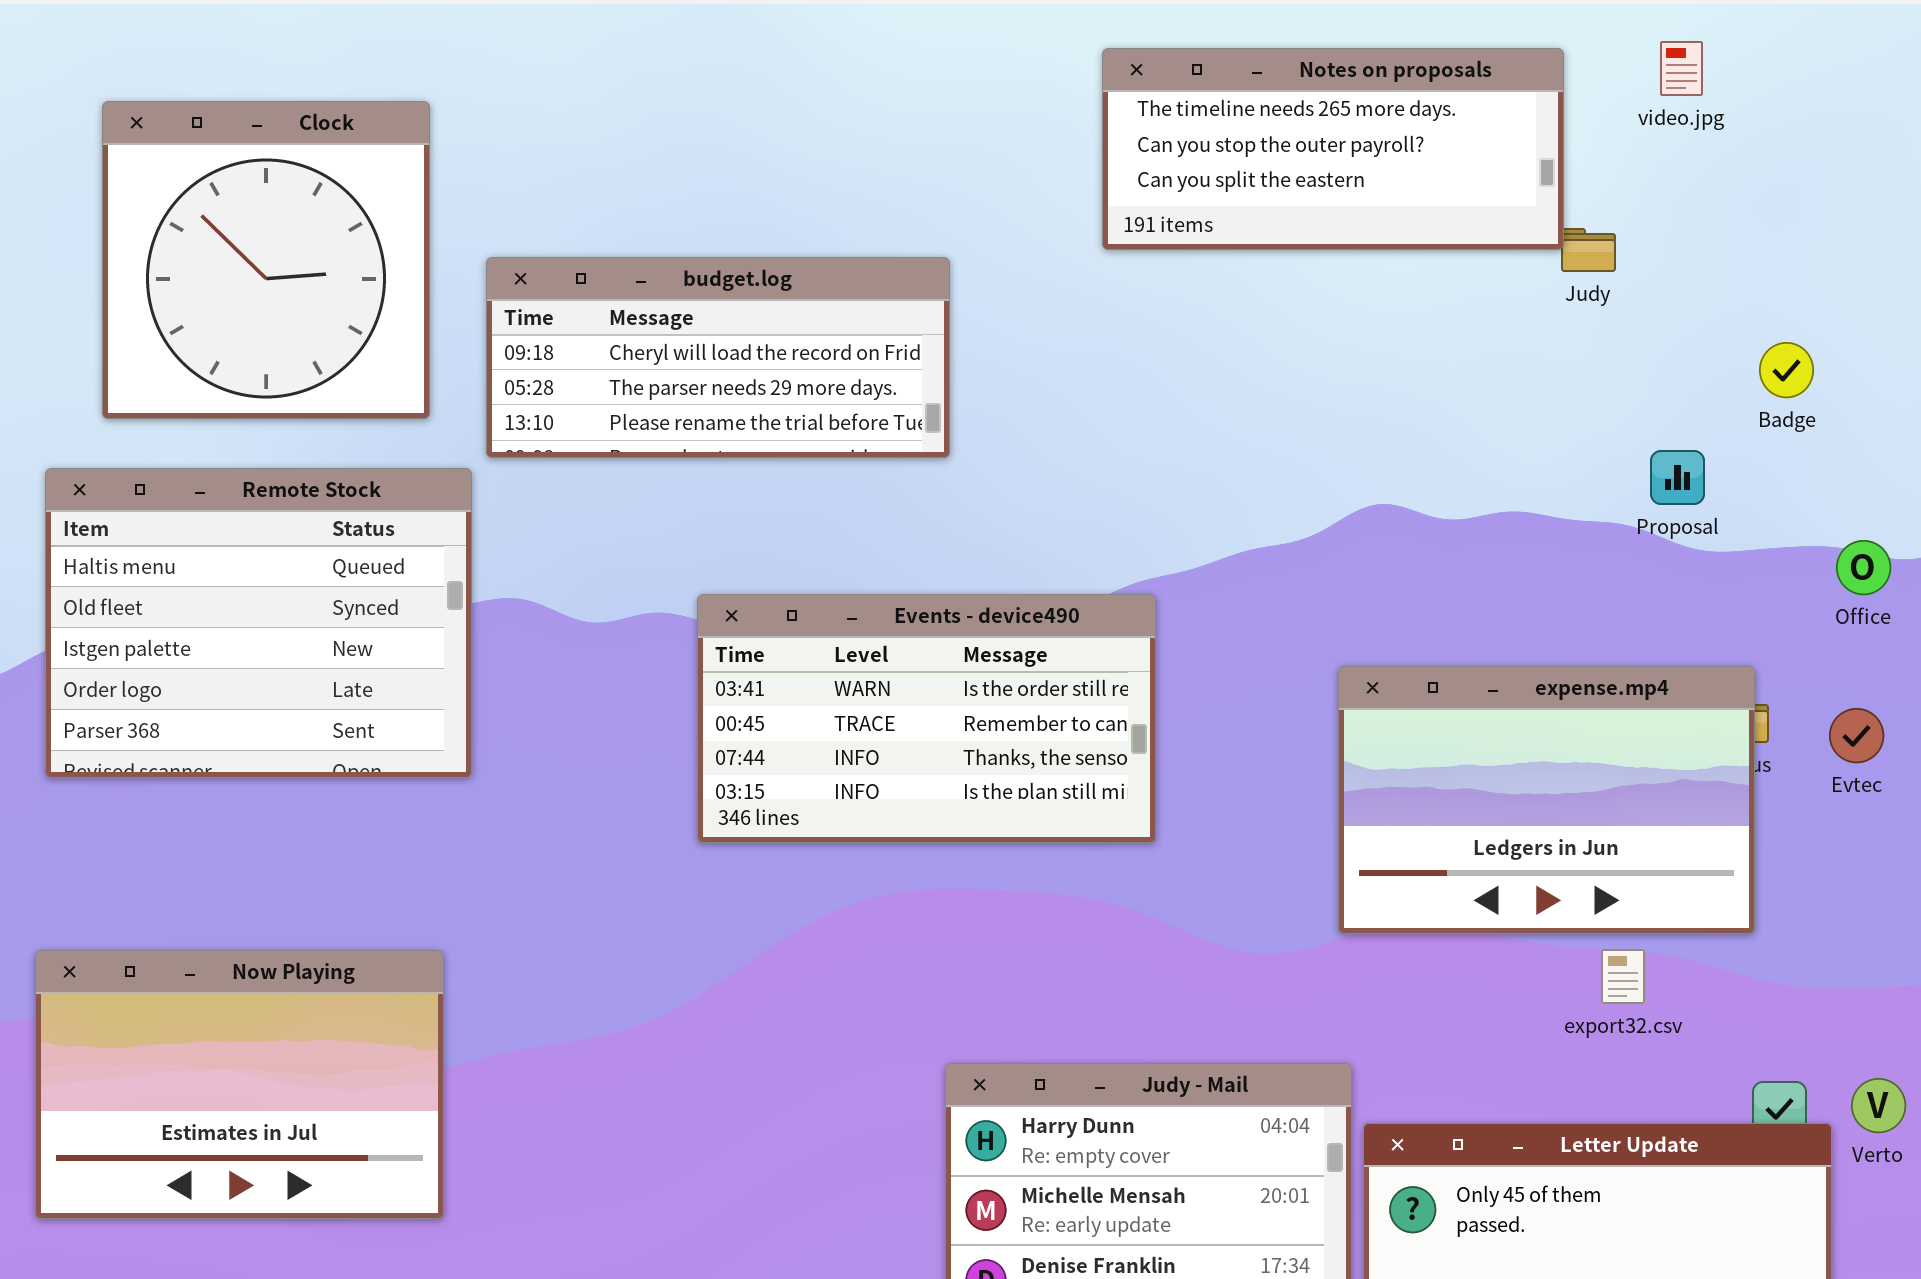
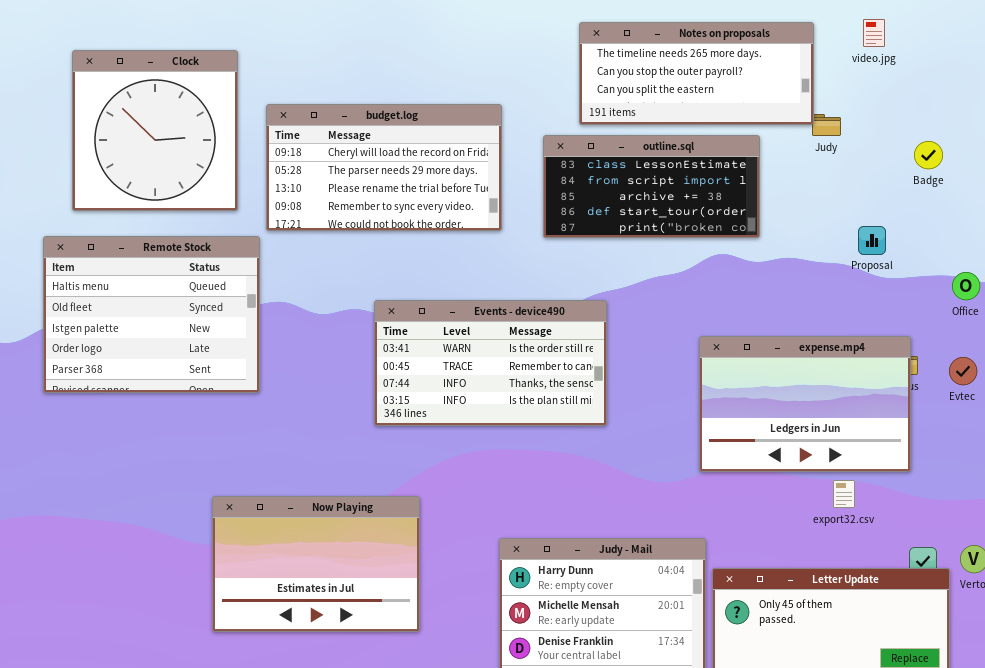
budget.log: [486,257,950,458] -> [266,104,502,231], resized
outline.sql: none -> [543,135,760,238], opened
Badge: [1759,342,1814,398] -> [914,141,943,169], moved
Now Playing: [35,950,444,1219] -> [212,496,420,632], moved

